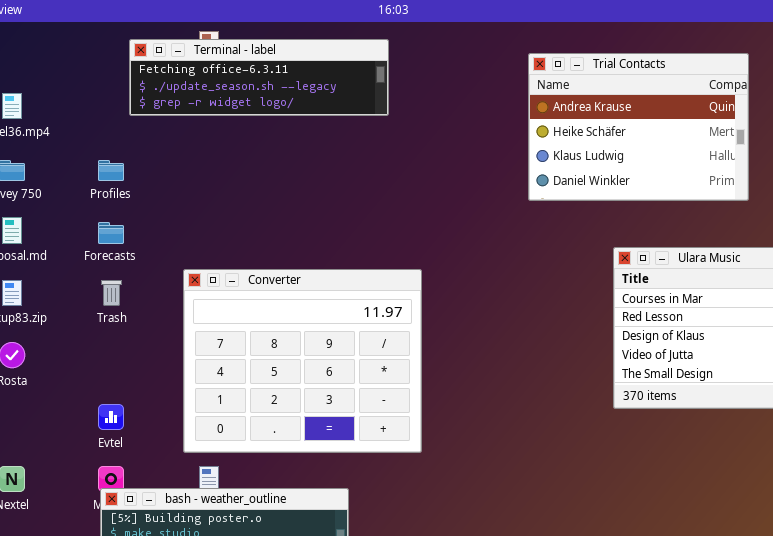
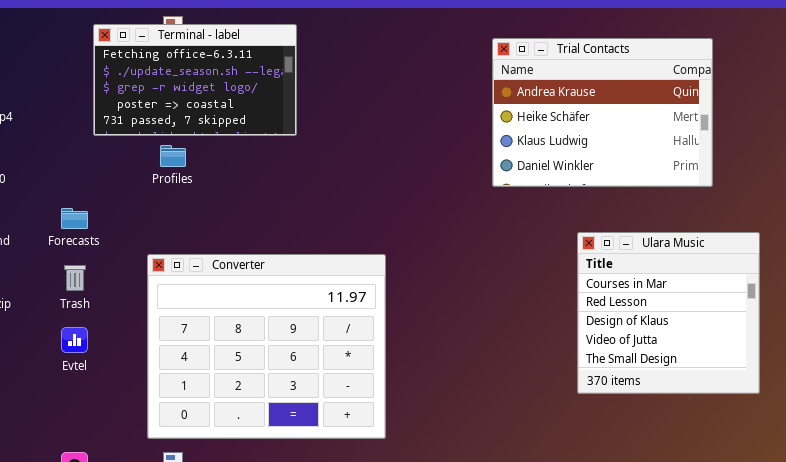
Terminal - label: [129,39,389,116] -> [93,24,297,136], resized
Profiles: [98,160,124,181] -> [160,145,186,167], moved
Evtel: [98,404,124,430] -> [61,327,88,353], moved

